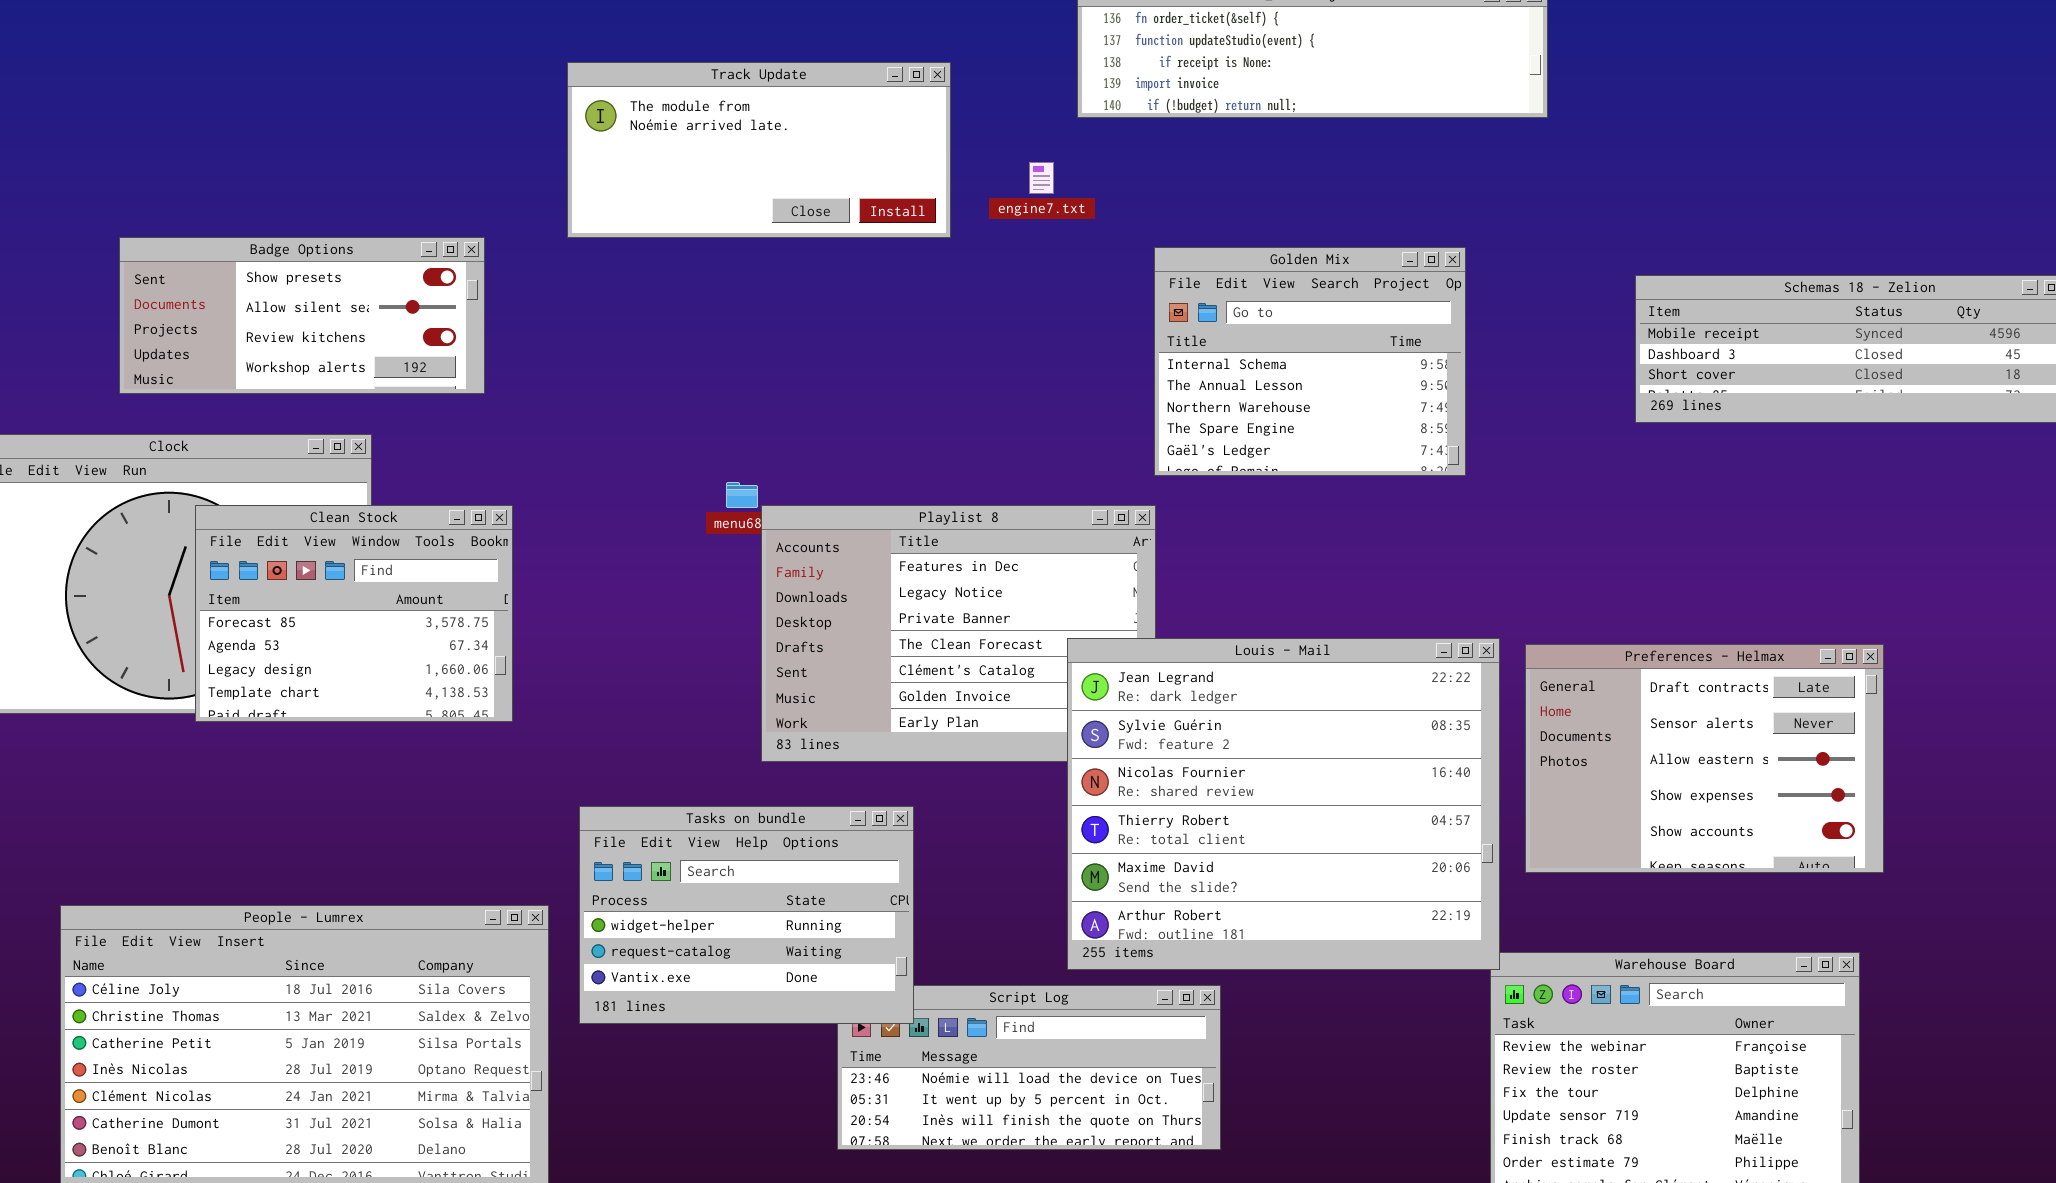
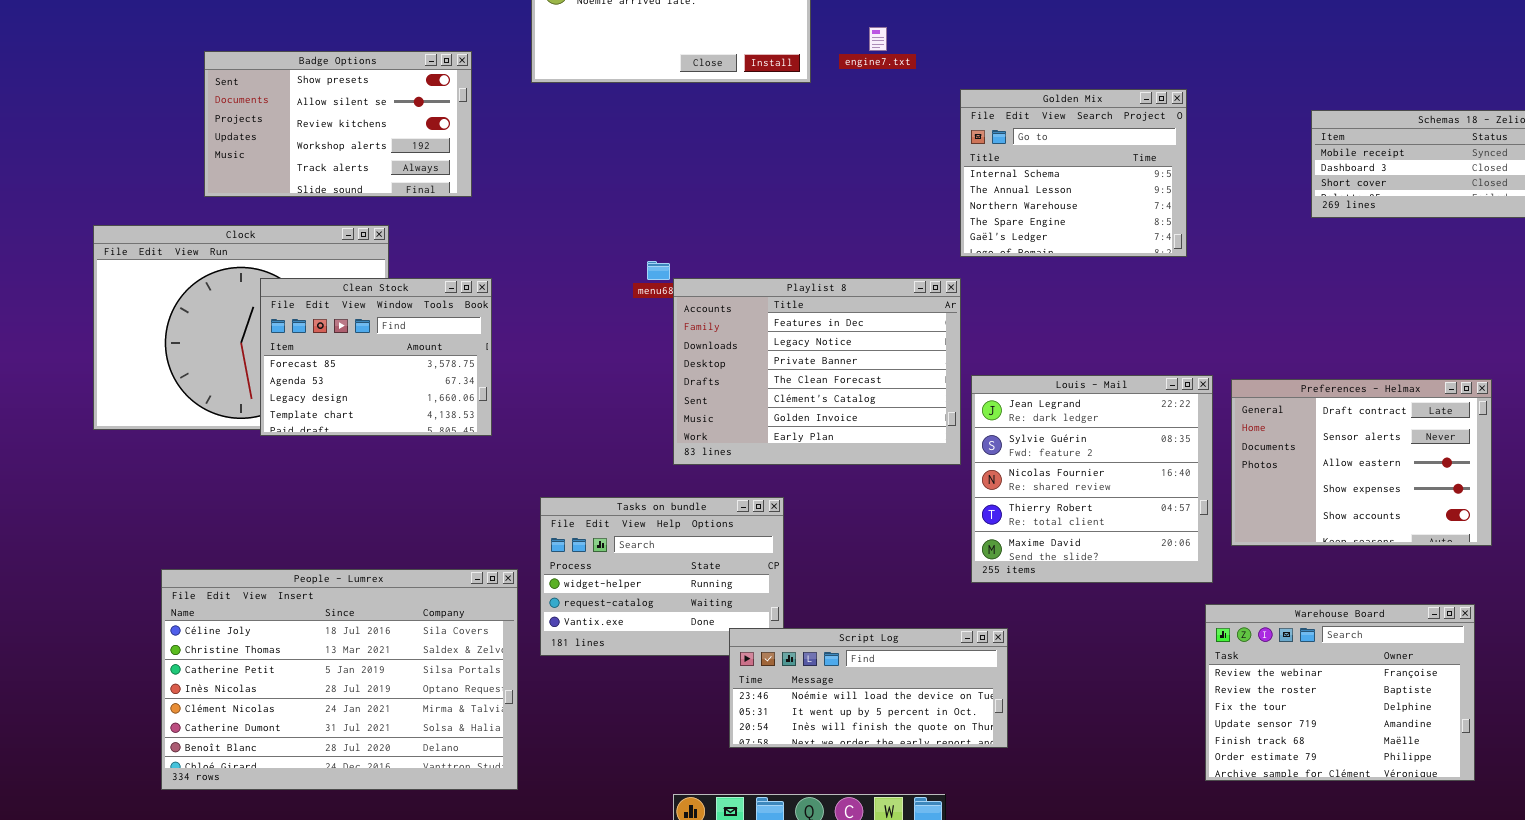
Badge Options: [119,237,485,394] -> [204,51,472,197], resized
Louis - Mail: [1067,638,1500,970] -> [971,375,1213,583], resized
Script Log: [837,985,1221,1150] -> [729,628,1008,748], raised

